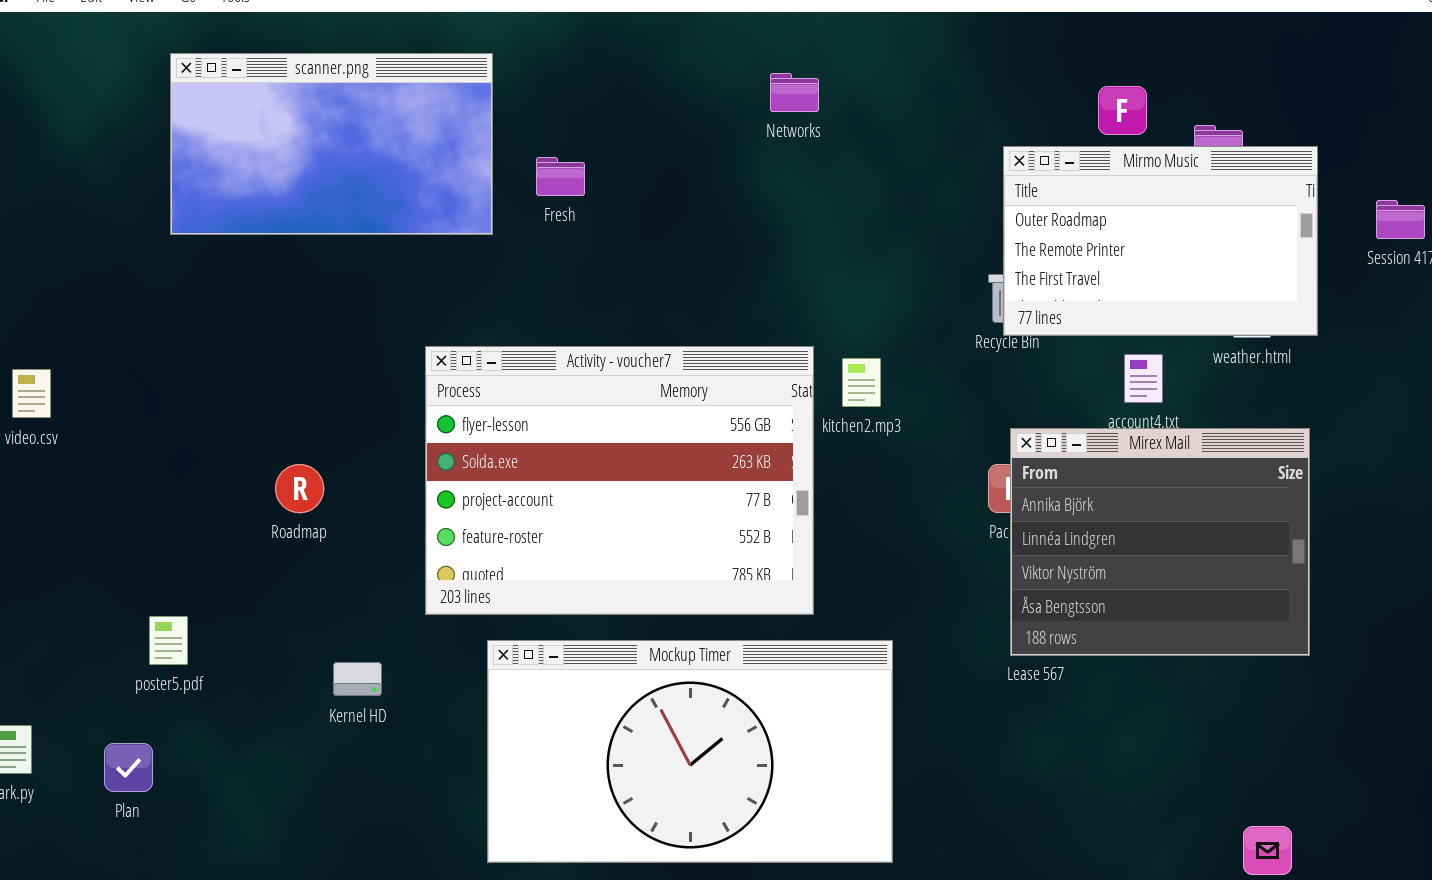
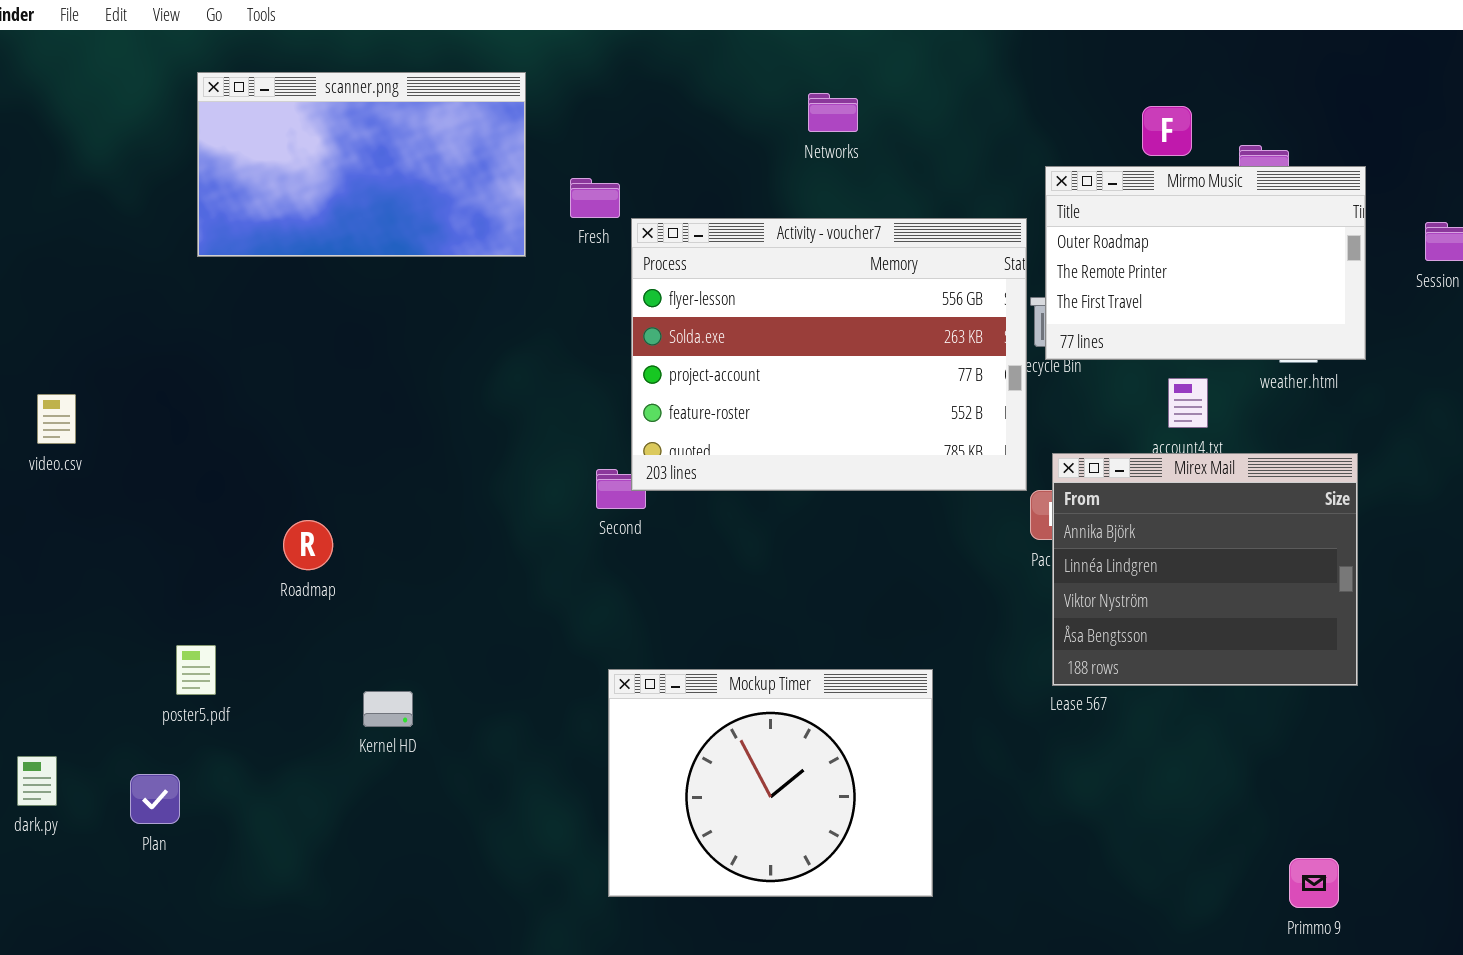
Activity - voucher7: [425,346,814,615] -> [631,218,1027,491], moved
Roadmap: [275,464,324,513] -> [283,520,333,570], moved
Mockup Timer: [487,640,893,863] -> [608,669,933,897], resized

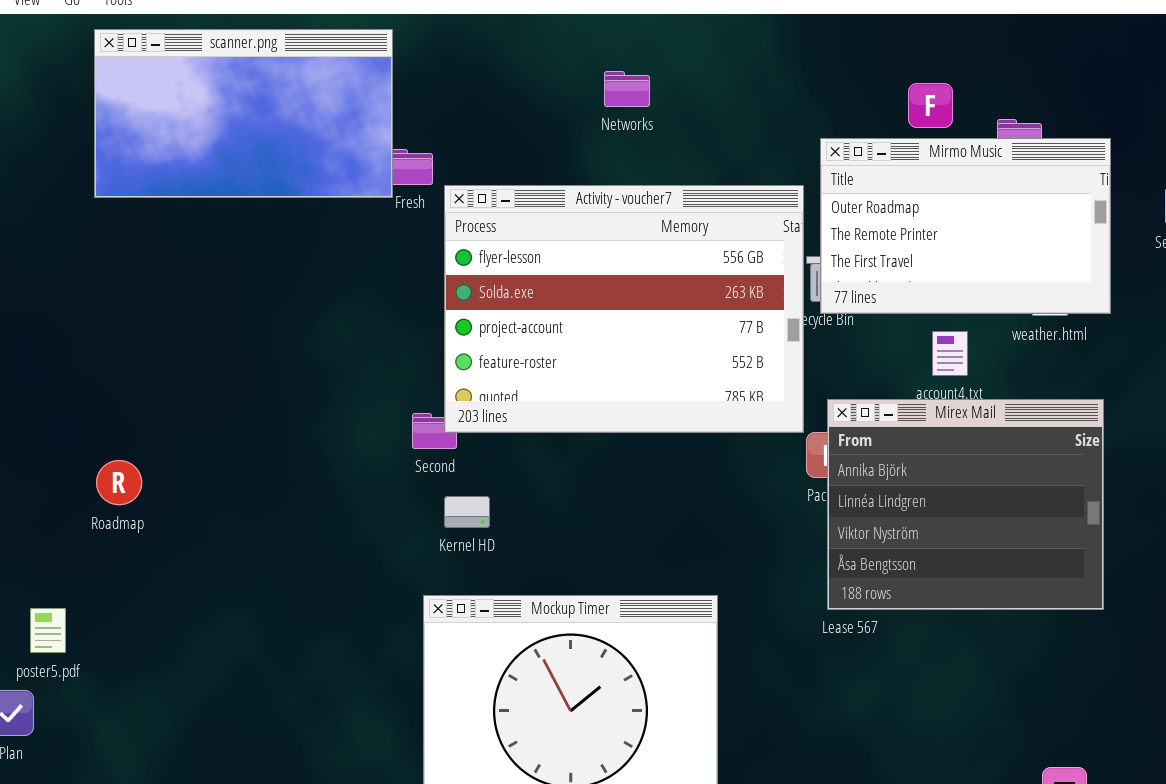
scanner.png: [197,72,526,257] -> [94,29,393,198], moved
Roadmap: [283,520,333,570] -> [96,460,142,505], moved
poster5.pdf: [176,645,216,695] -> [30,608,66,653], moved
Kernel HD: [363,691,413,727] -> [444,496,490,528], moved

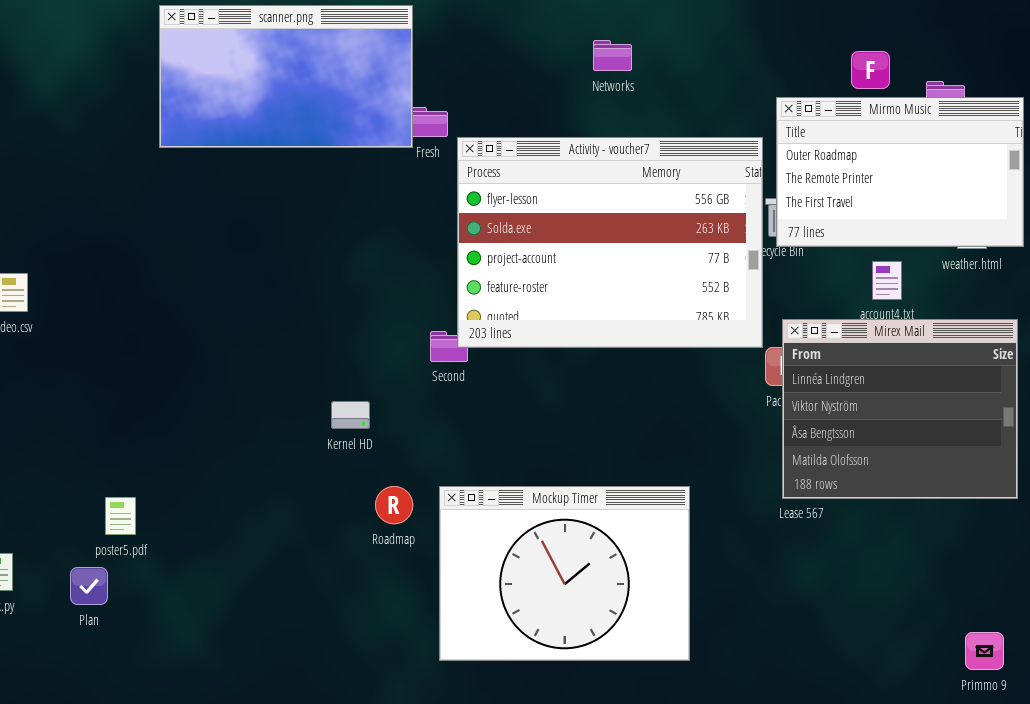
Mirex Mail: [827,399,1104,610] -> [782,319,1018,499], scrolled down 1 row
Roadmap: [96,460,142,505] -> [375,486,413,524], moved
Kernel HD: [444,496,490,528] -> [331,401,370,429], moved

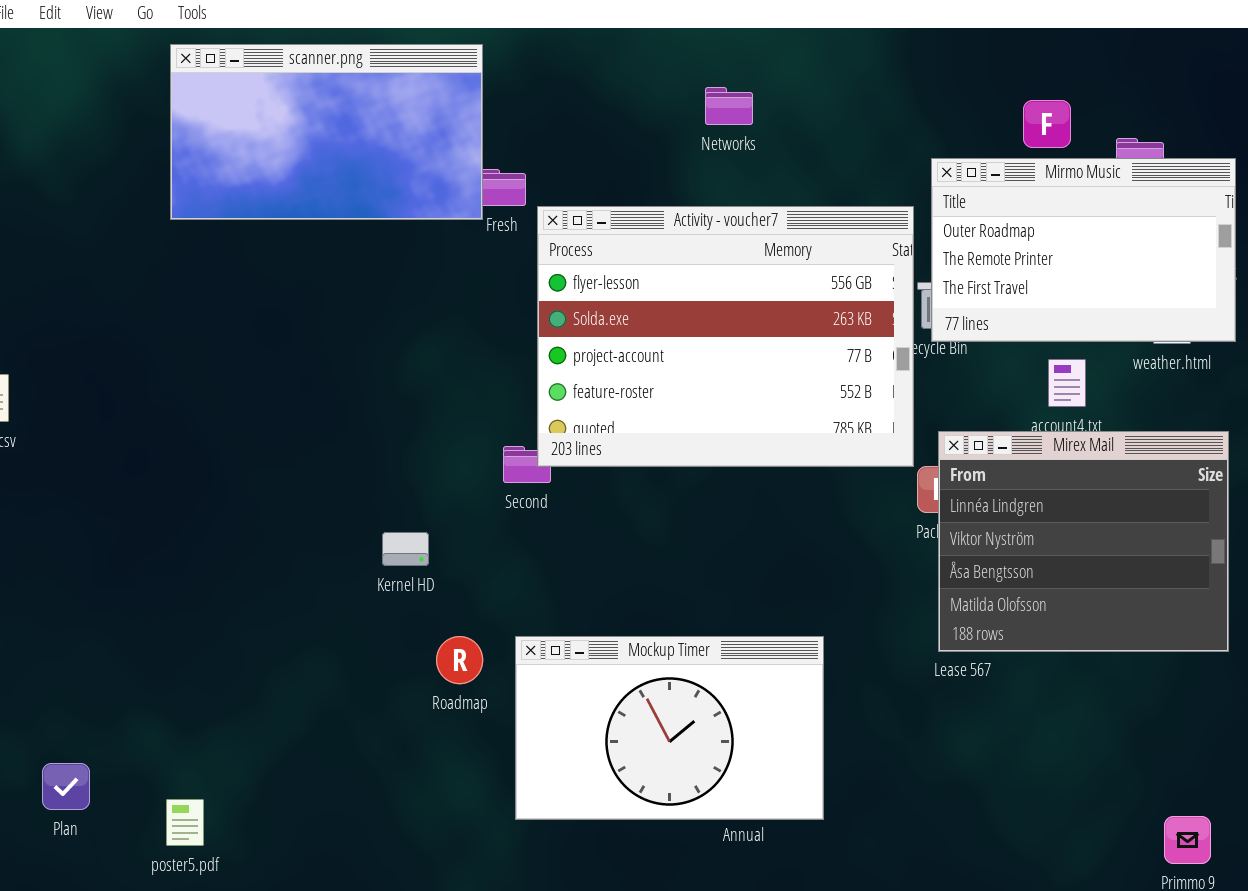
Mockup Timer: [439,486,690,661] -> [515,636,824,820], resized
poster5.pdf: [105,497,136,535] -> [166,799,204,846], moved
Plan: [70,567,108,605] -> [42,763,90,810], moved

